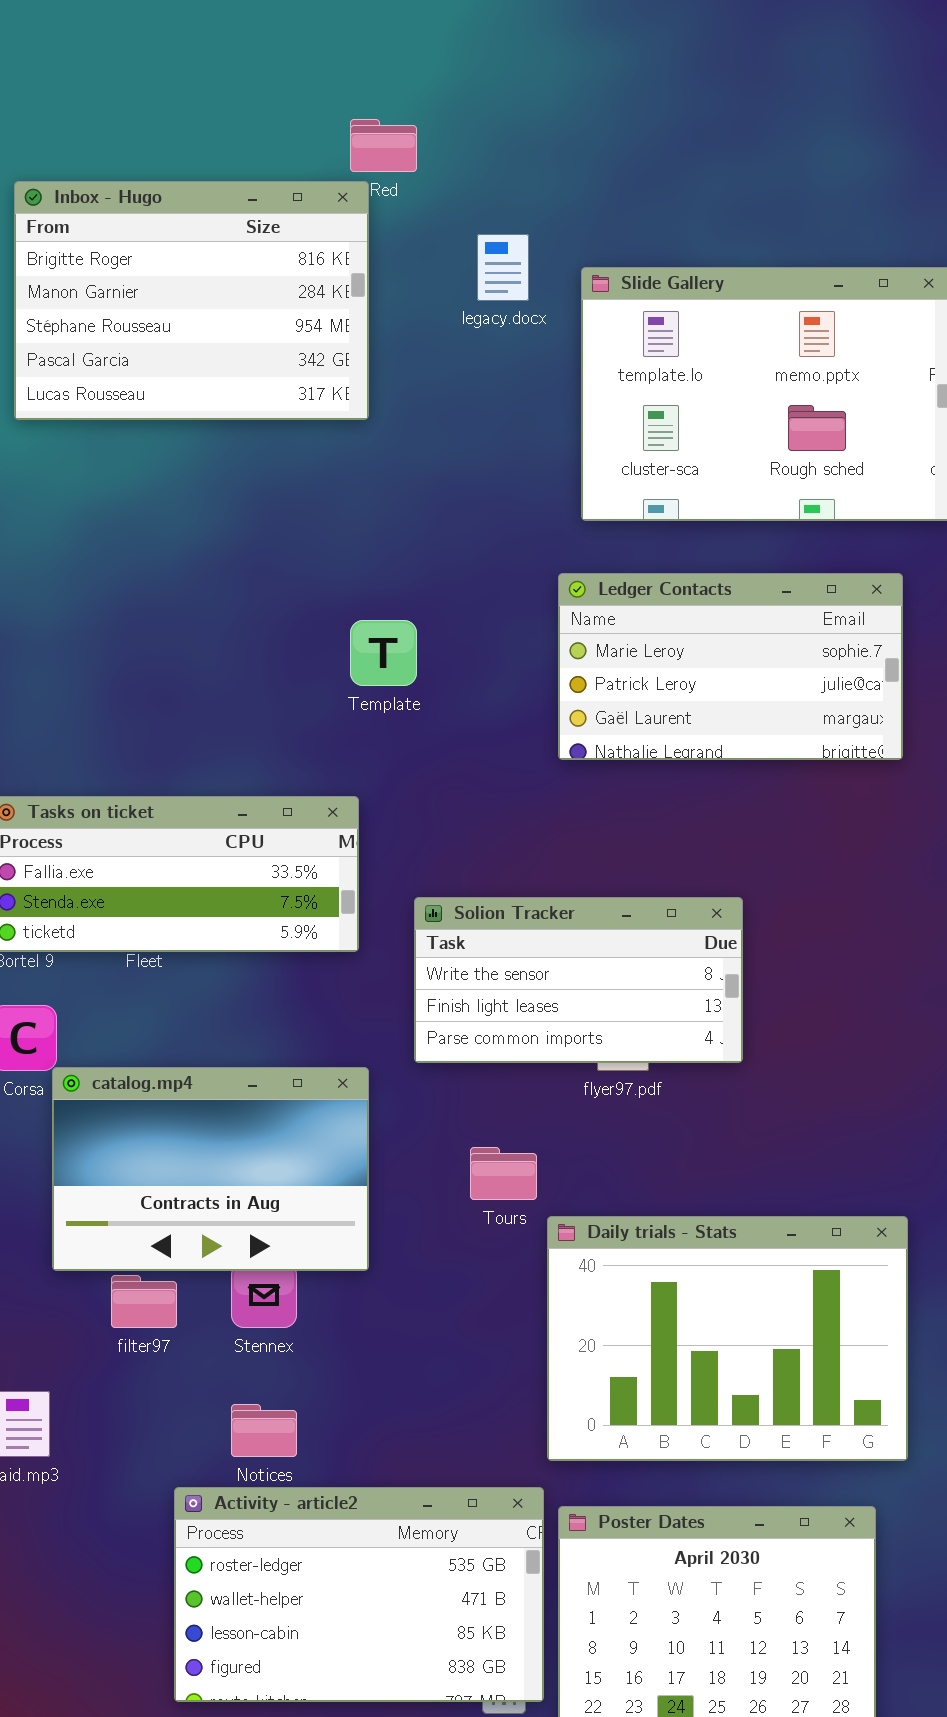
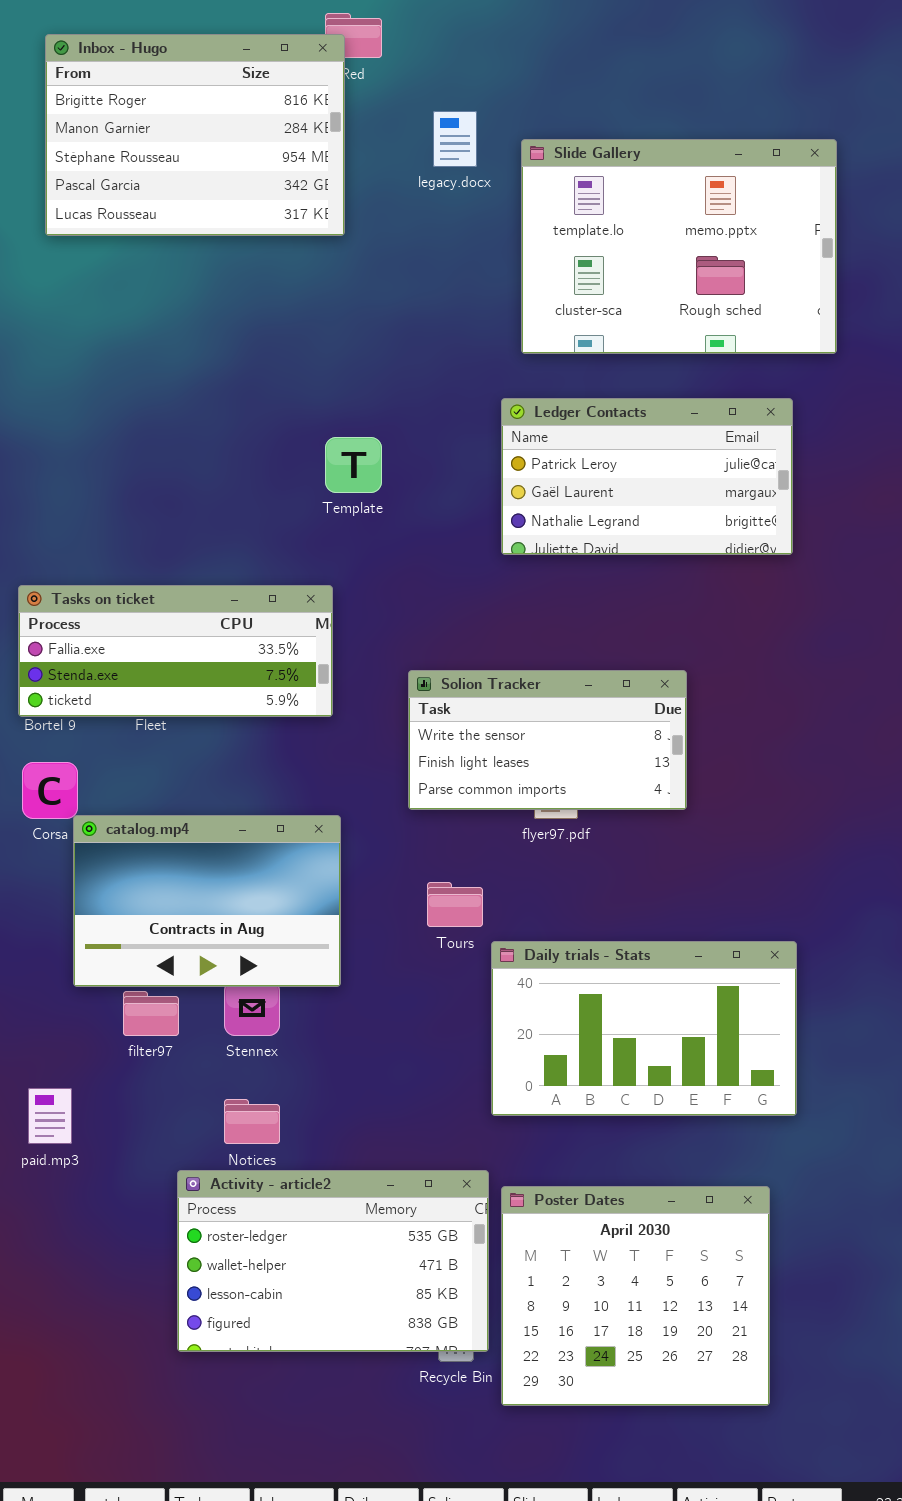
Inbox - Hugo: [14,181,369,420] -> [45,34,345,236], moved
Ledger Contacts: [558,573,903,760] -> [501,398,793,555], scrolled down 1 row
Solion Tracker: [414,897,743,1063] -> [408,670,687,810], moved
Daily trials - Stats: [547,1216,908,1461] -> [491,941,797,1116], resized

